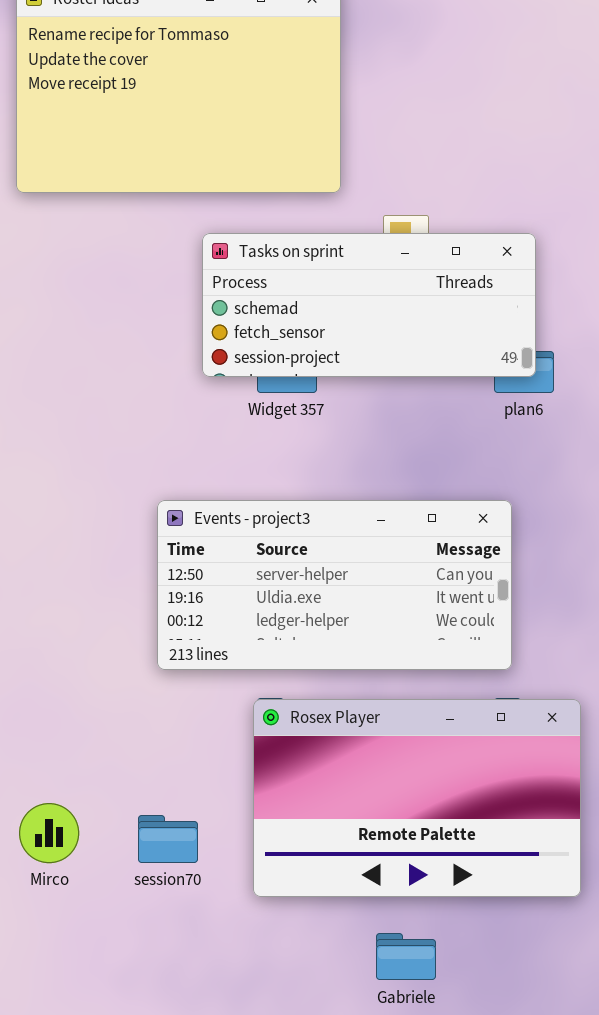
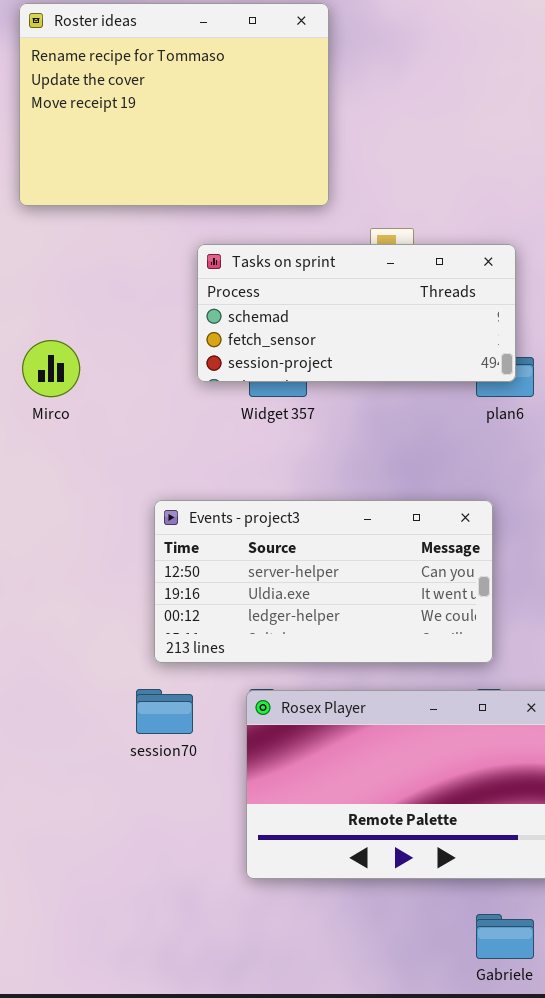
Mirco: [19,803,79,863] -> [22,340,80,397], moved
session70: [138,815,198,863] -> [136,689,193,734], moved
Gabriele: [376,933,436,980] -> [476,914,534,959], moved

